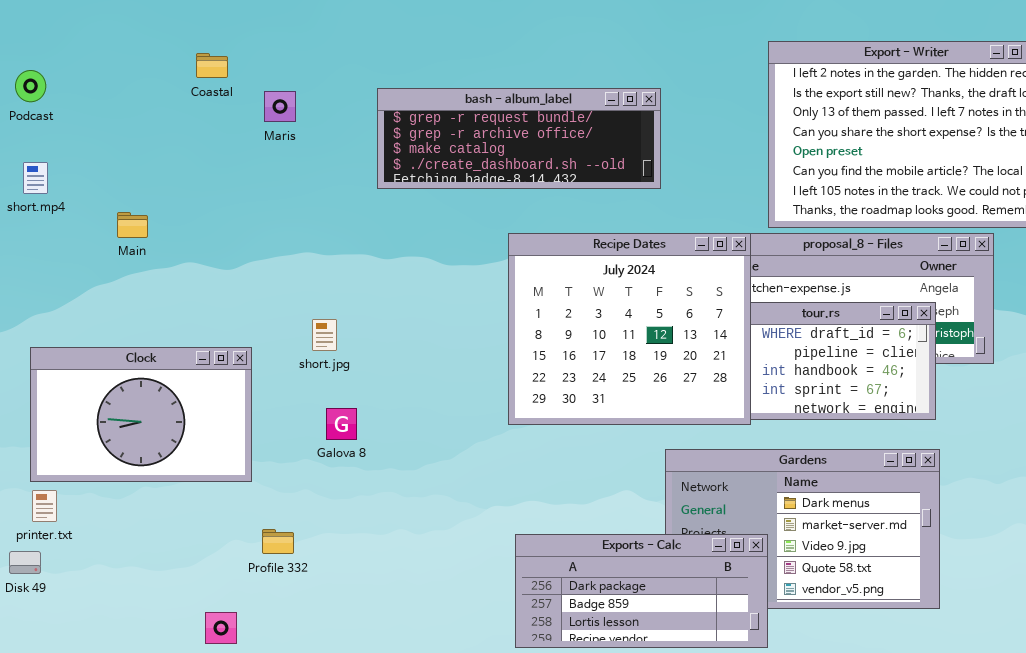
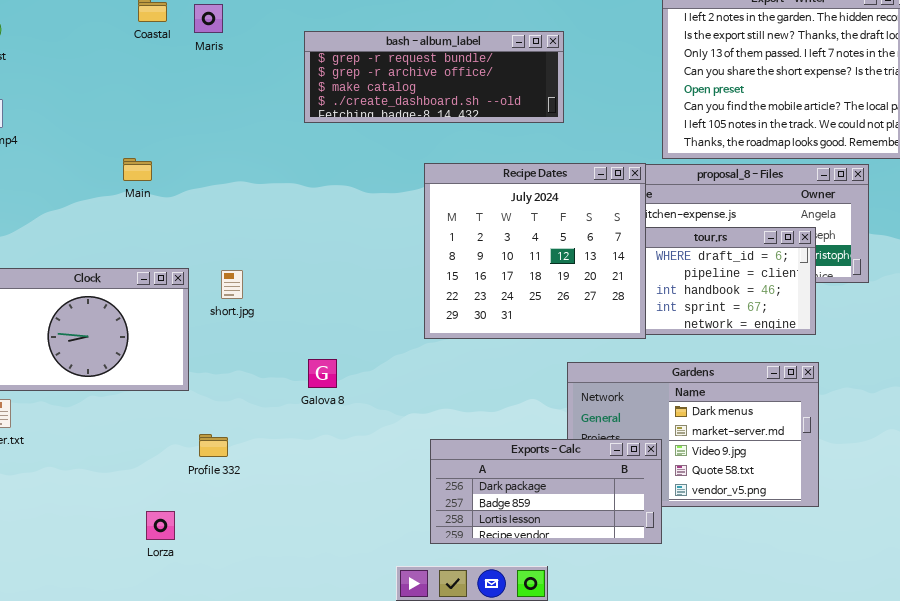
Maris: [264,91,296,122] -> [194,4,223,33], moved
Main: [117,212,148,238] -> [123,158,152,181], moved
short.jpg: [312,319,337,351] -> [221,270,243,299], moved
Galova 8: [326,408,357,440] -> [308,359,337,388], moved

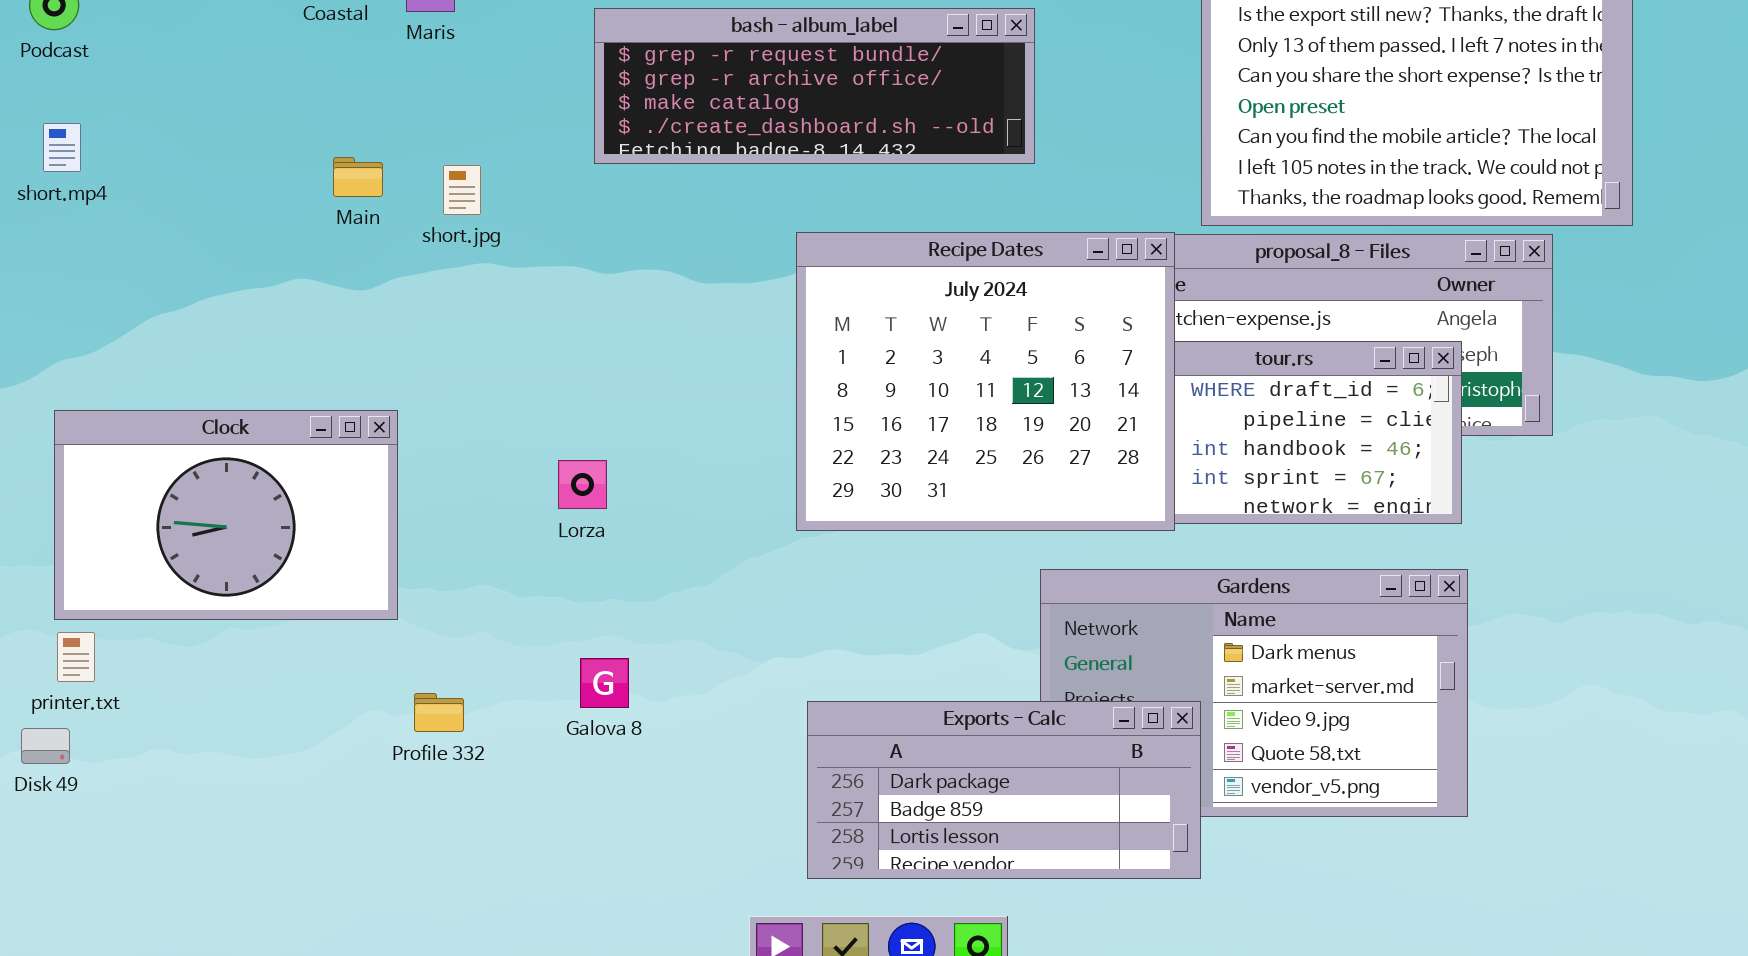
Main: [123,158,152,181] -> [333,157,383,197], moved
short.jpg: [221,270,243,299] -> [443,165,481,215], moved
Galova 8: [308,359,337,388] -> [580,658,629,708], moved
Lorza: [146,511,175,540] -> [558,460,607,509], moved

